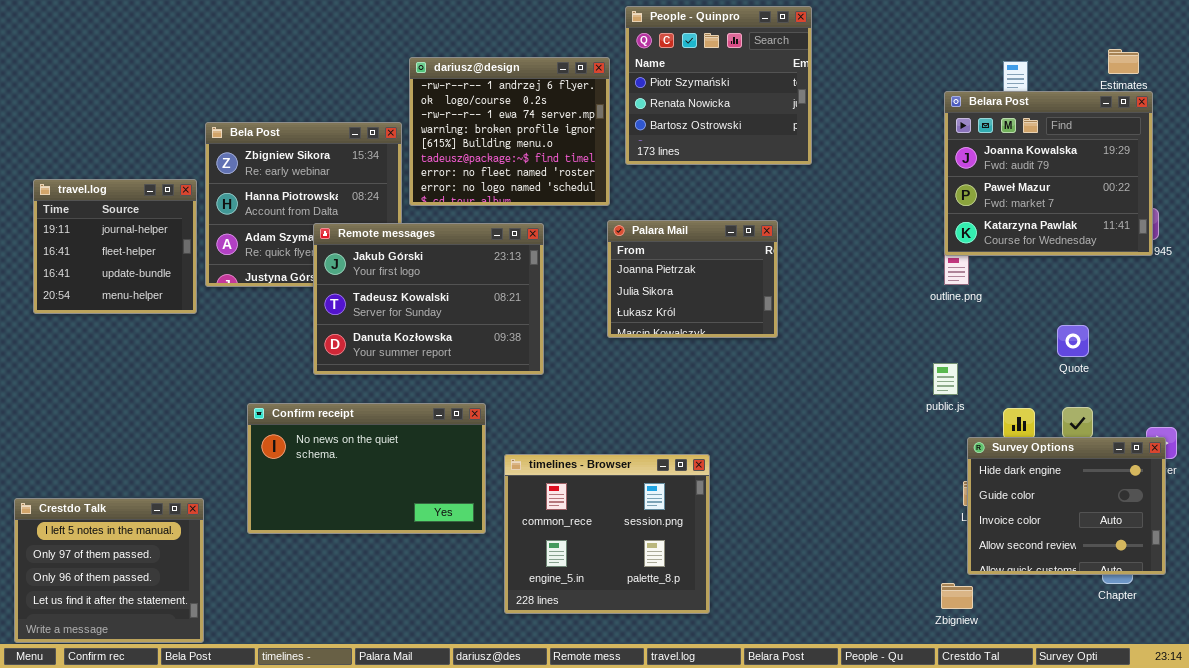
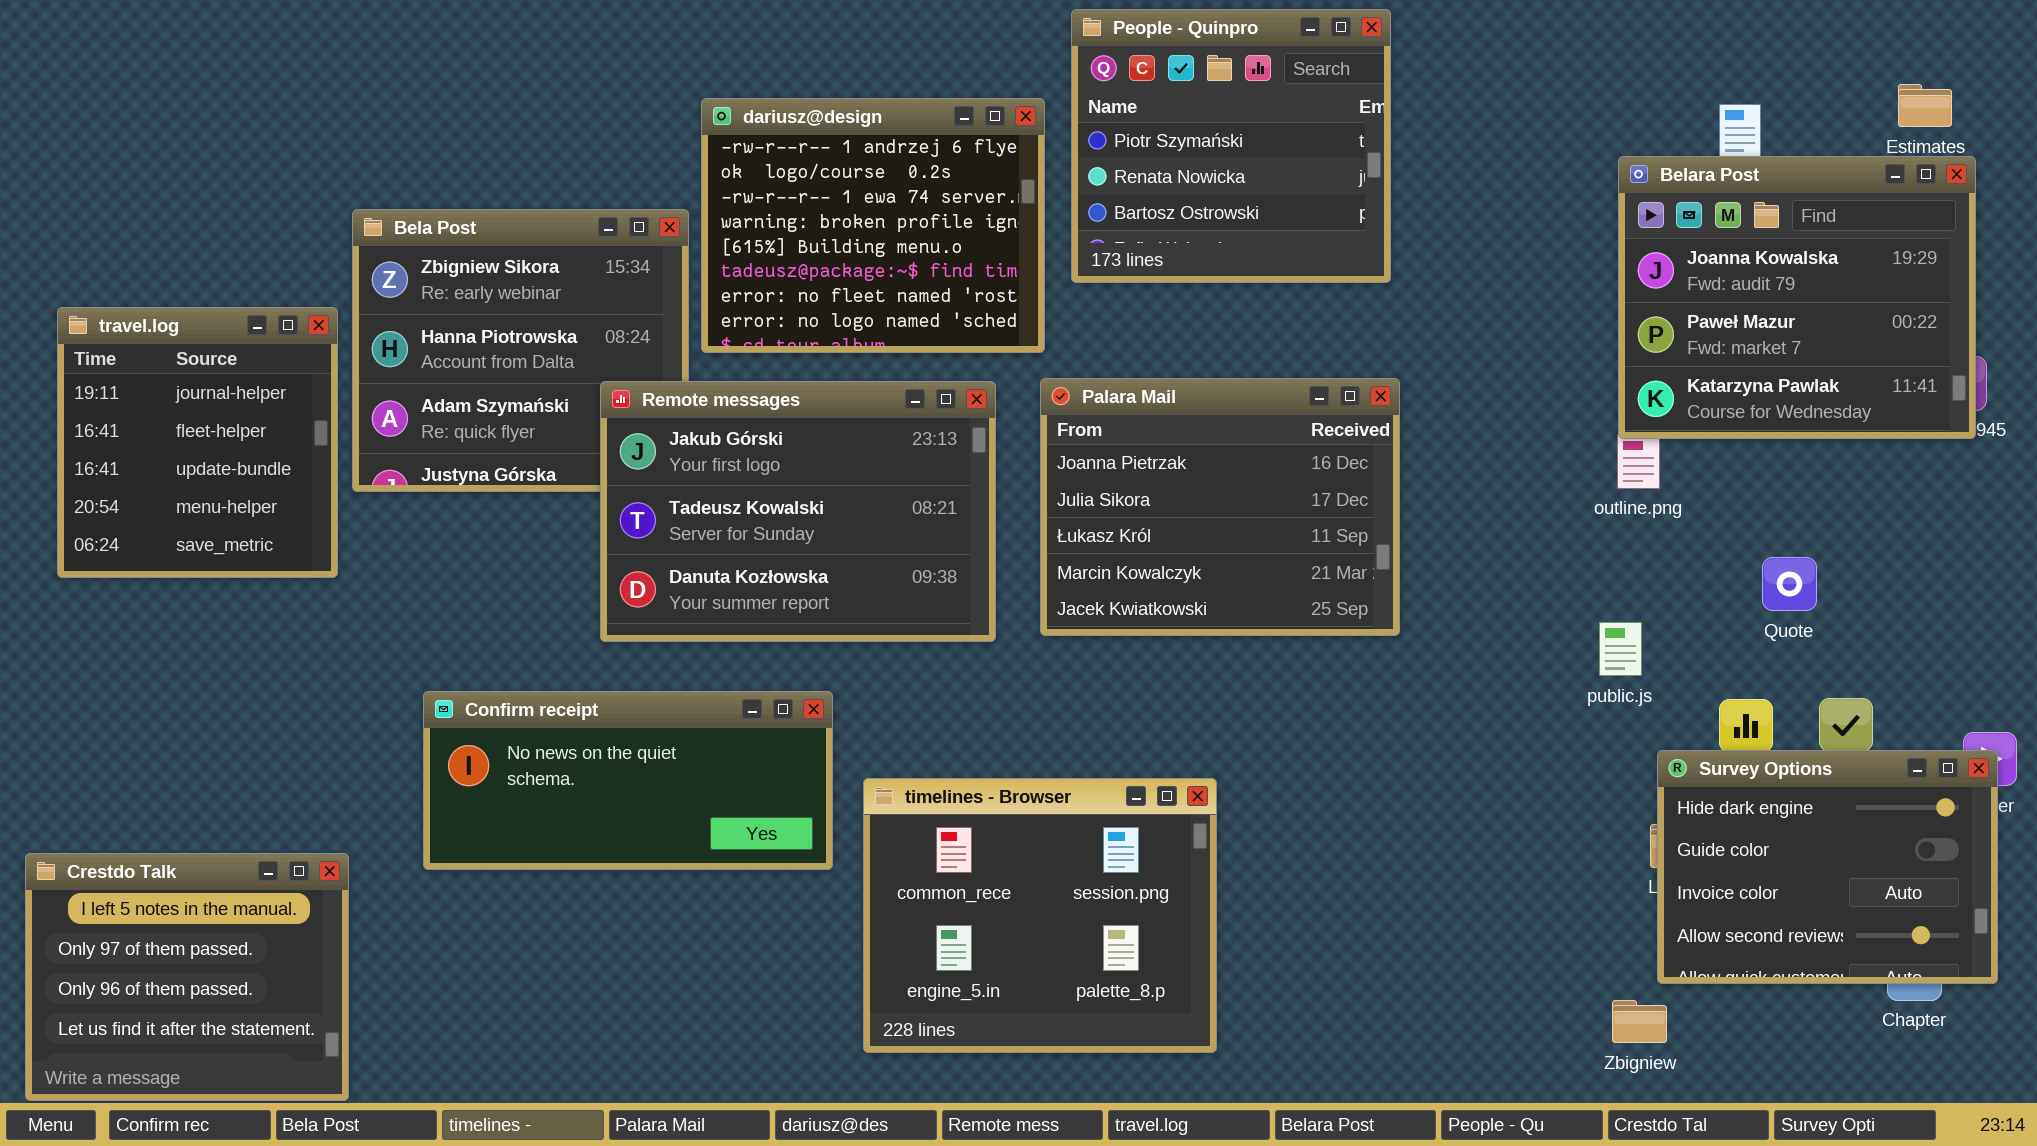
travel.log: [33,179,197,314] -> [57,307,338,578], resized
Palara Mail: [607,220,778,338] -> [1040,378,1400,636], resized
Remote messages: [313,223,544,375] -> [600,381,996,642], moved
Quote: [1057,325,1089,357] -> [1762,557,1817,611], moved
Confirm receipt: [247,403,486,534] -> [423,691,833,870], resized

